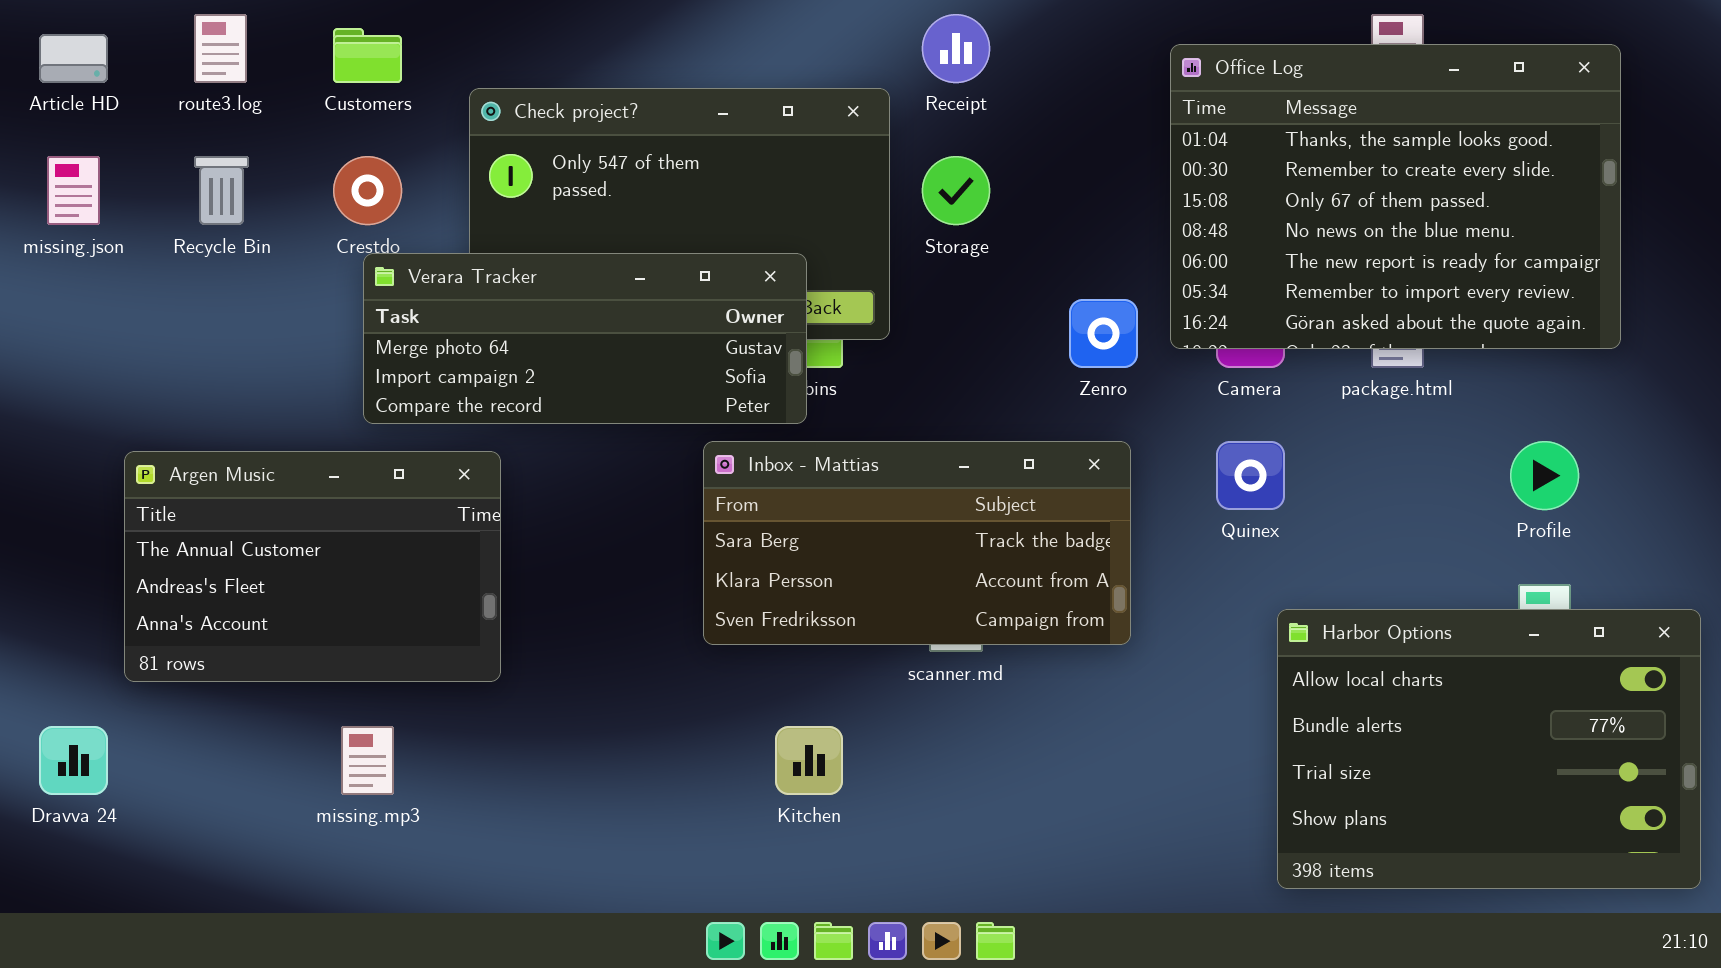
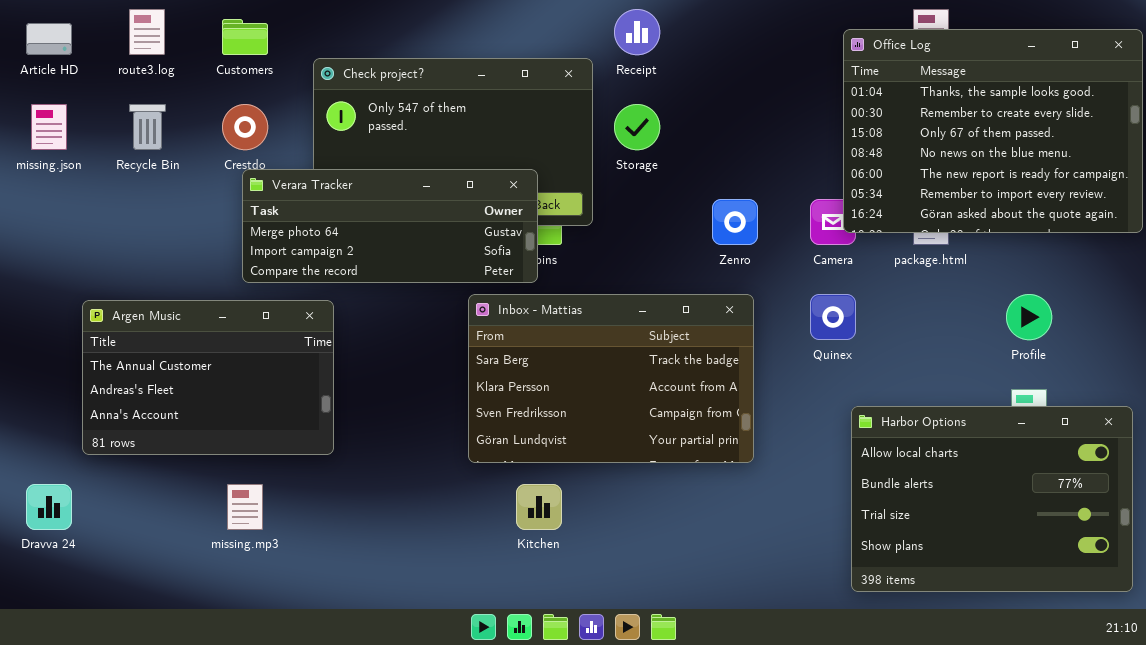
Office Log: [1170,44,1621,349] -> [843,29,1143,233], moved
Inbox - Mattias: [703,441,1131,645] -> [468,294,754,463], resized

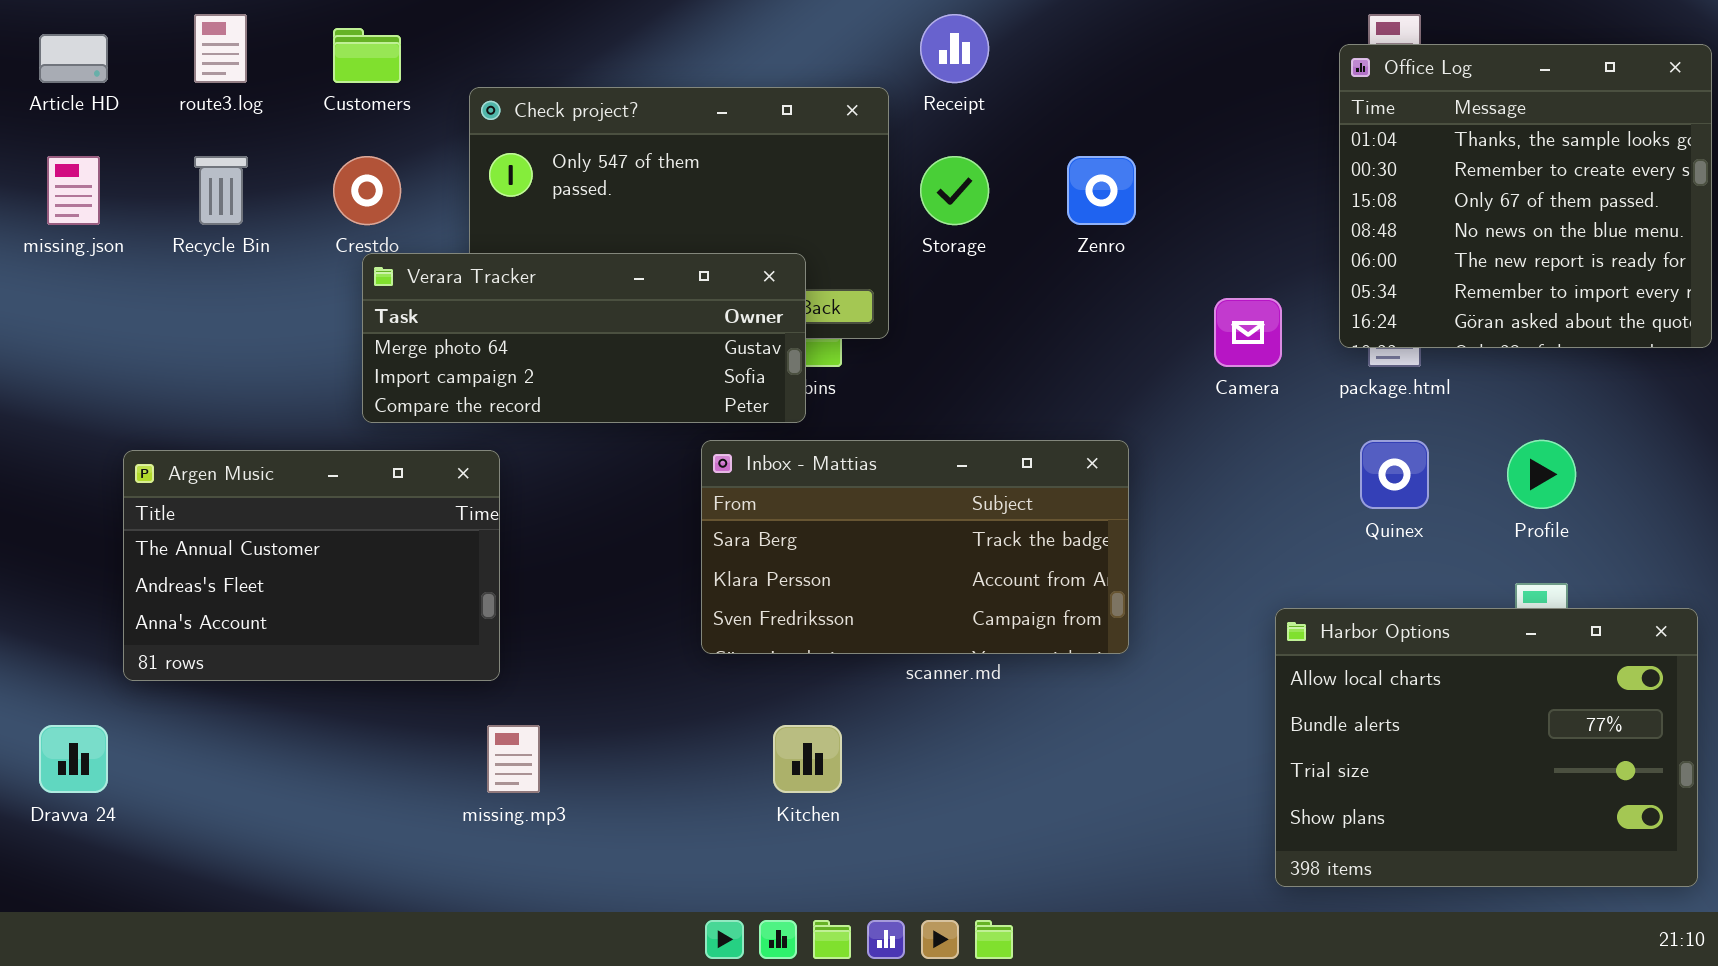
Office Log: [843,29,1143,233] -> [1339,44,1712,348], resized
Zenro: [712,199,758,245] -> [1067,156,1136,225], moved
Inbox - Mattias: [468,294,754,463] -> [701,440,1129,654], resized
Quinex: [810,294,856,340] -> [1360,440,1429,509], moved
missing.mp3: [227,484,263,530] -> [487,725,540,793], moved

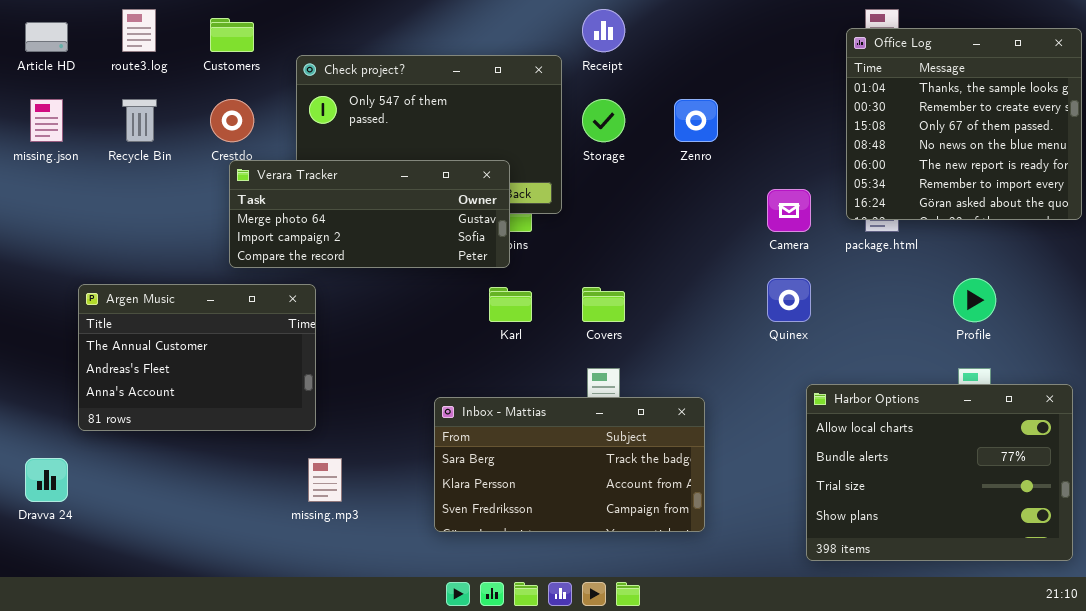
Inbox - Mattias: [701,440,1129,654] -> [434,397,705,532], moved
Quinex: [1360,440,1429,509] -> [767,278,811,322], moved

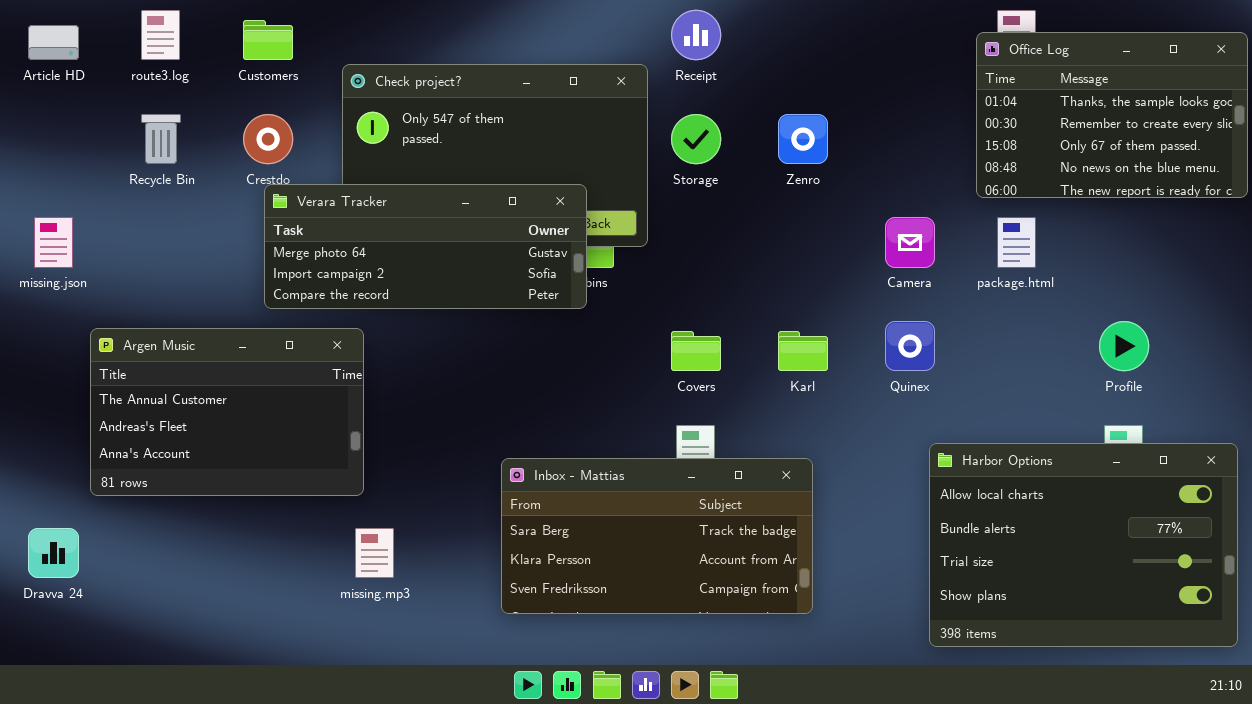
Office Log: [846,28,1082,220] -> [976,32,1248,198], resized
missing.json: [30,99,63,142] -> [34,217,73,268], moved
Karl: [489,287,532,322] -> [778,331,828,371], moved

